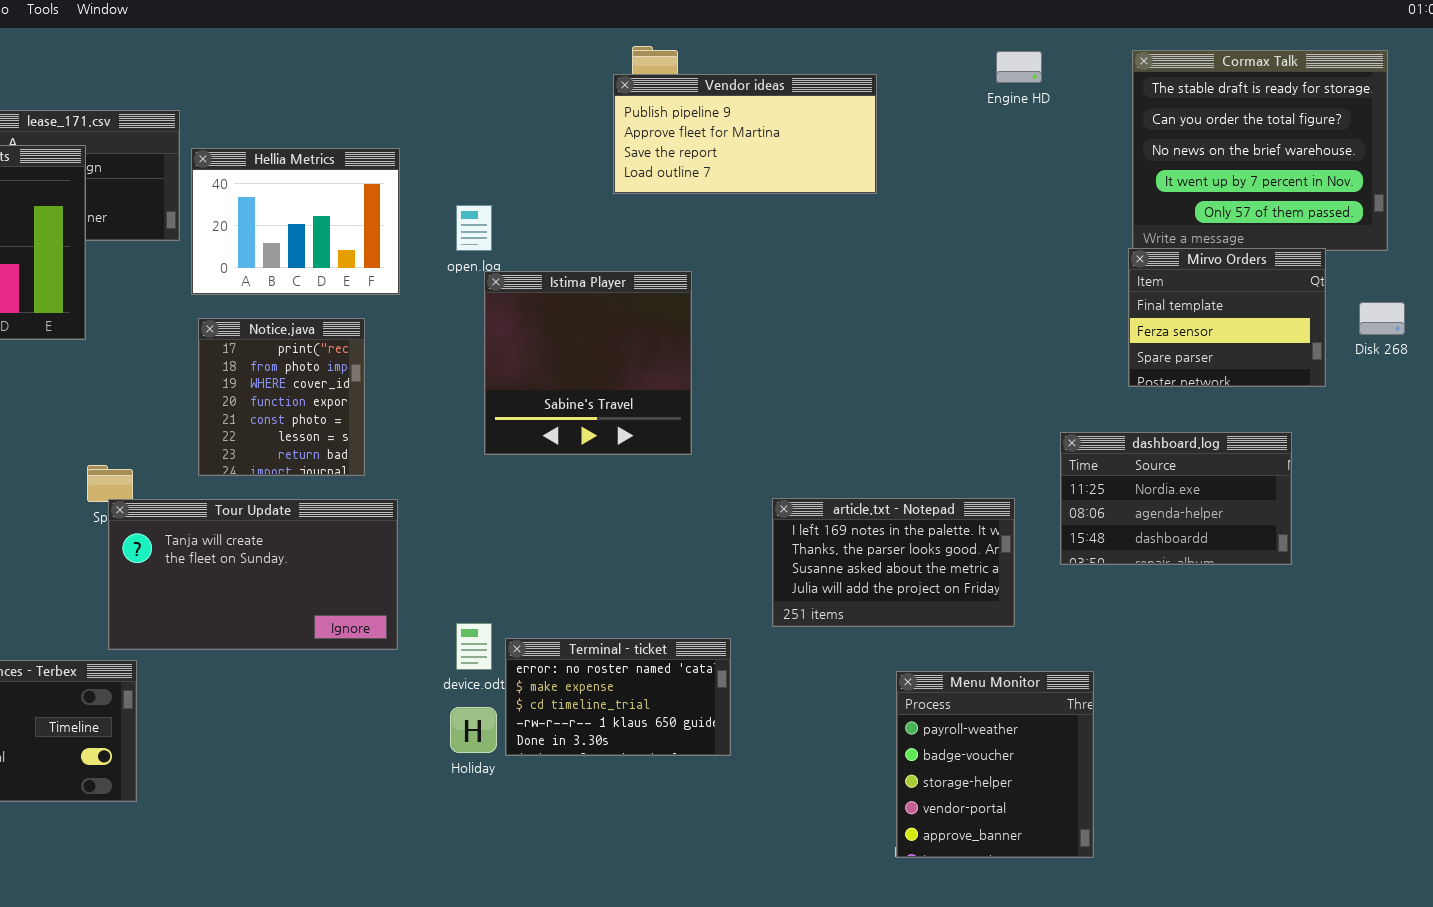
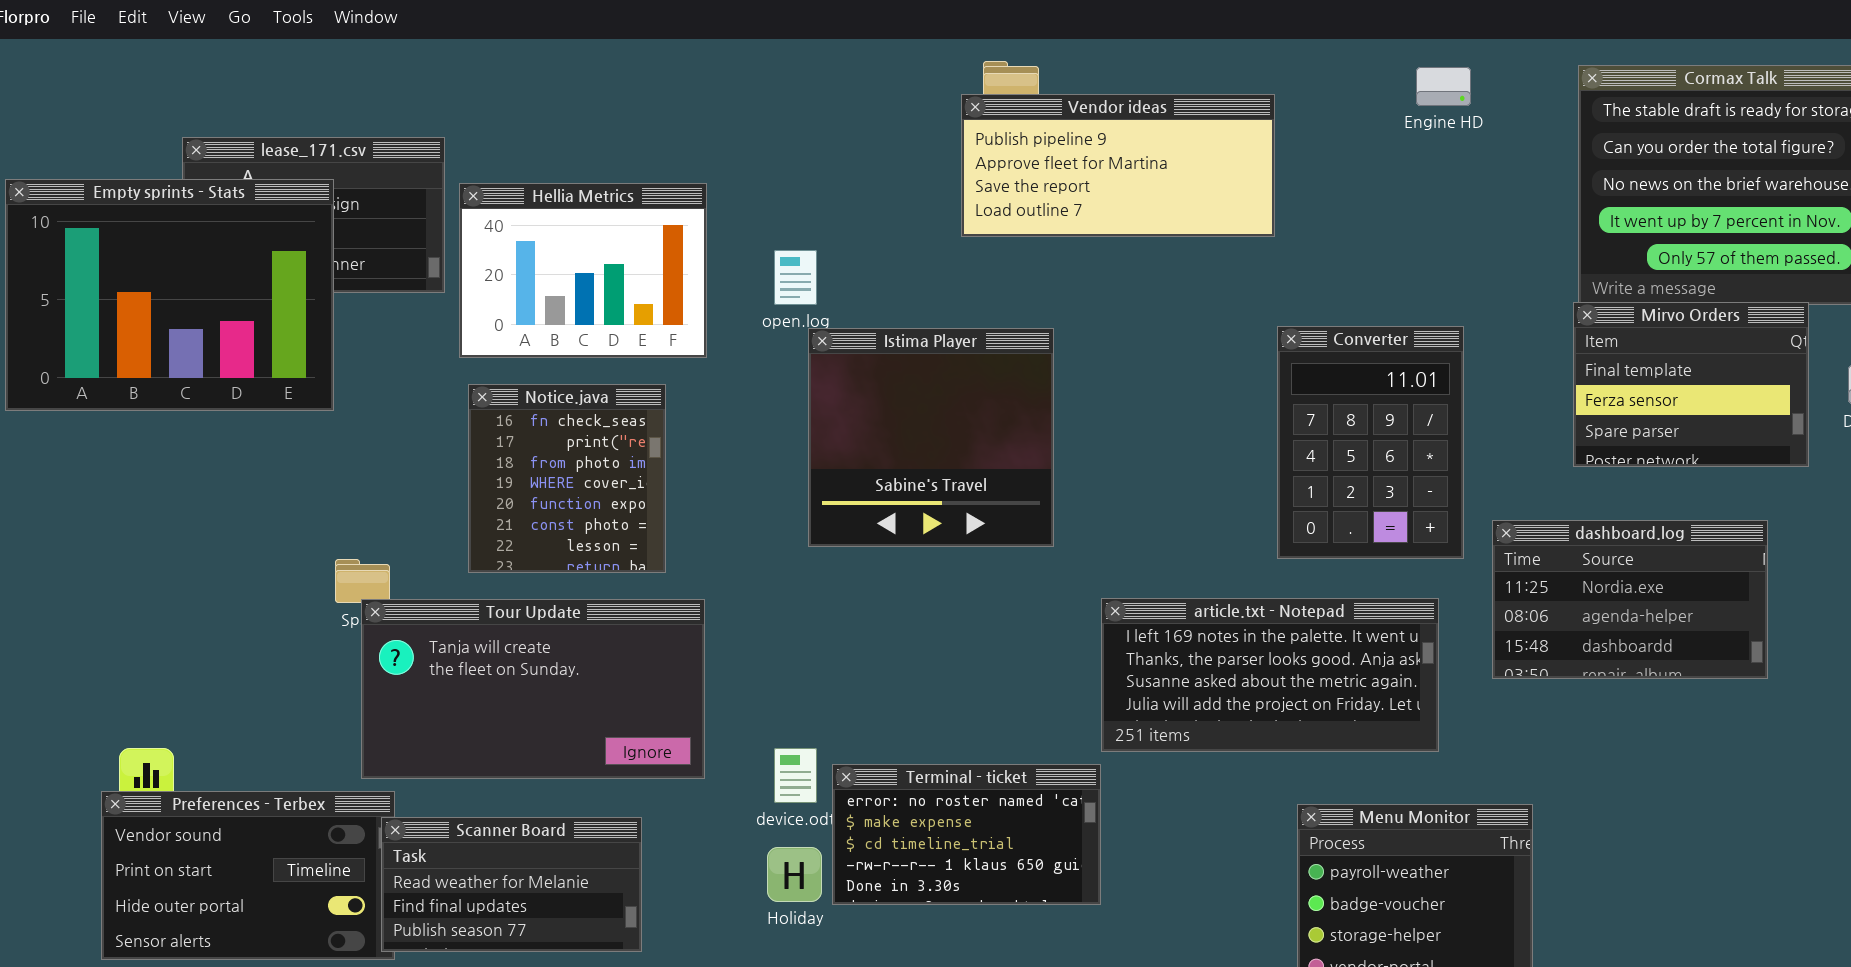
Converter: none -> [1277,326,1464,559], opened
Notice.java: [198,318,365,476] -> [468,384,666,573], scrolled up 1 row
article.txt - Notepad: [772,498,1015,627] -> [1101,598,1439,752], resized
Scanner Board: none -> [381,817,642,952], opened

